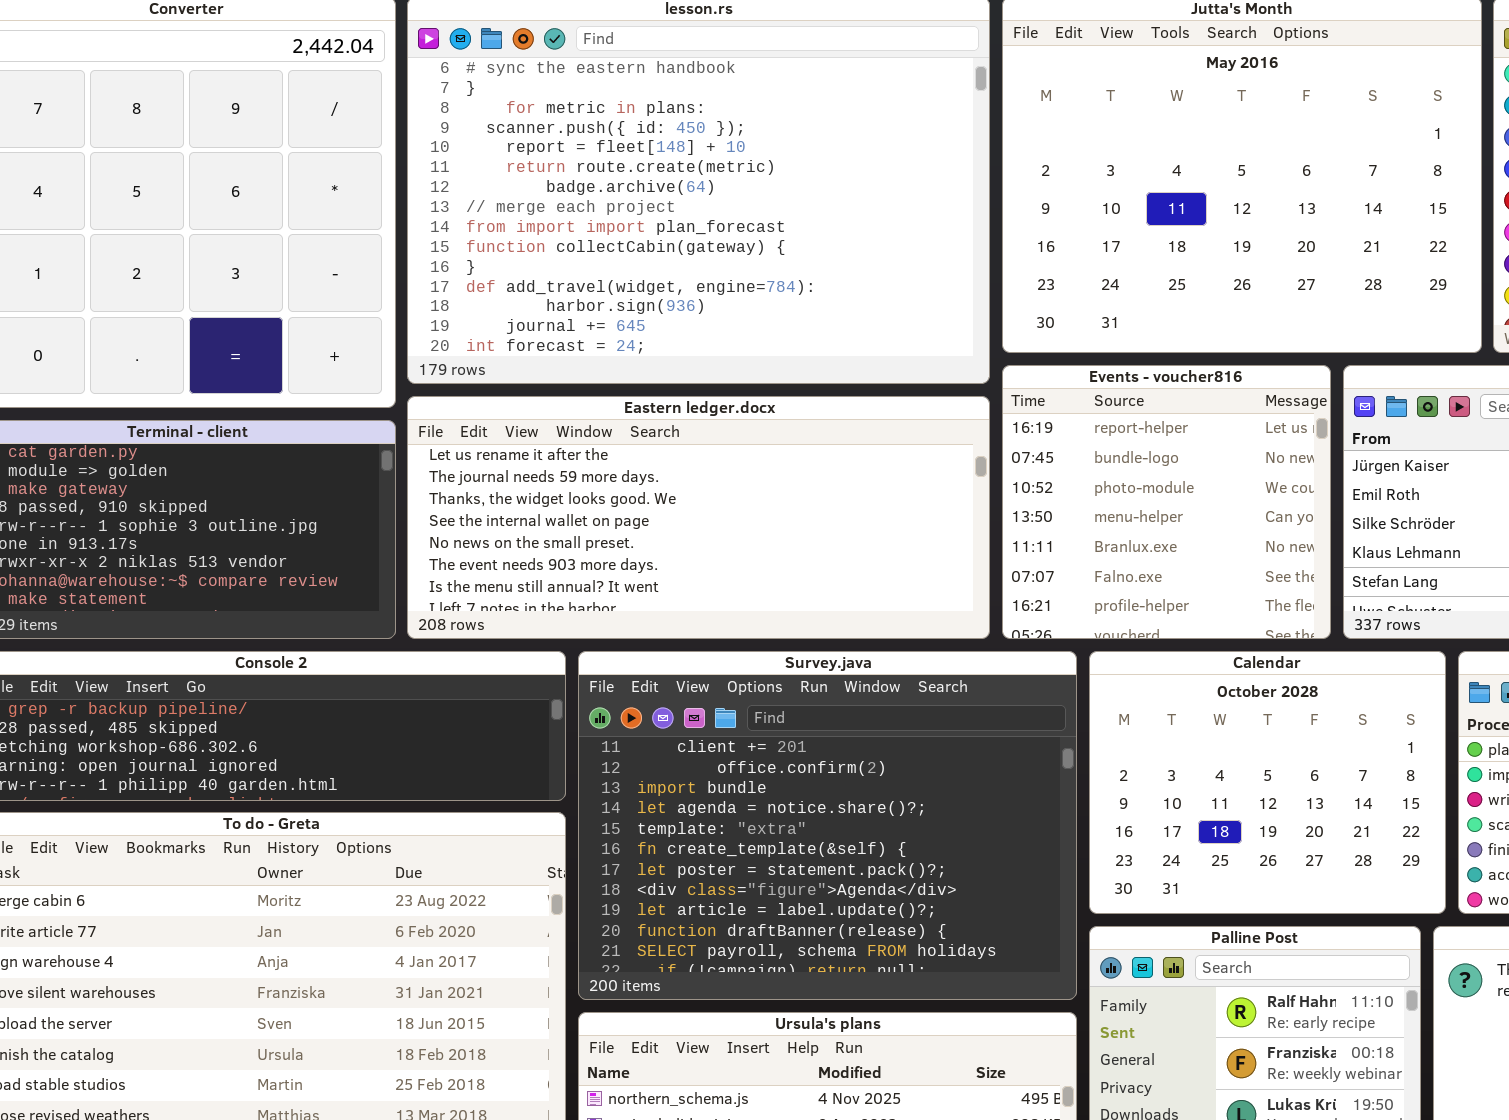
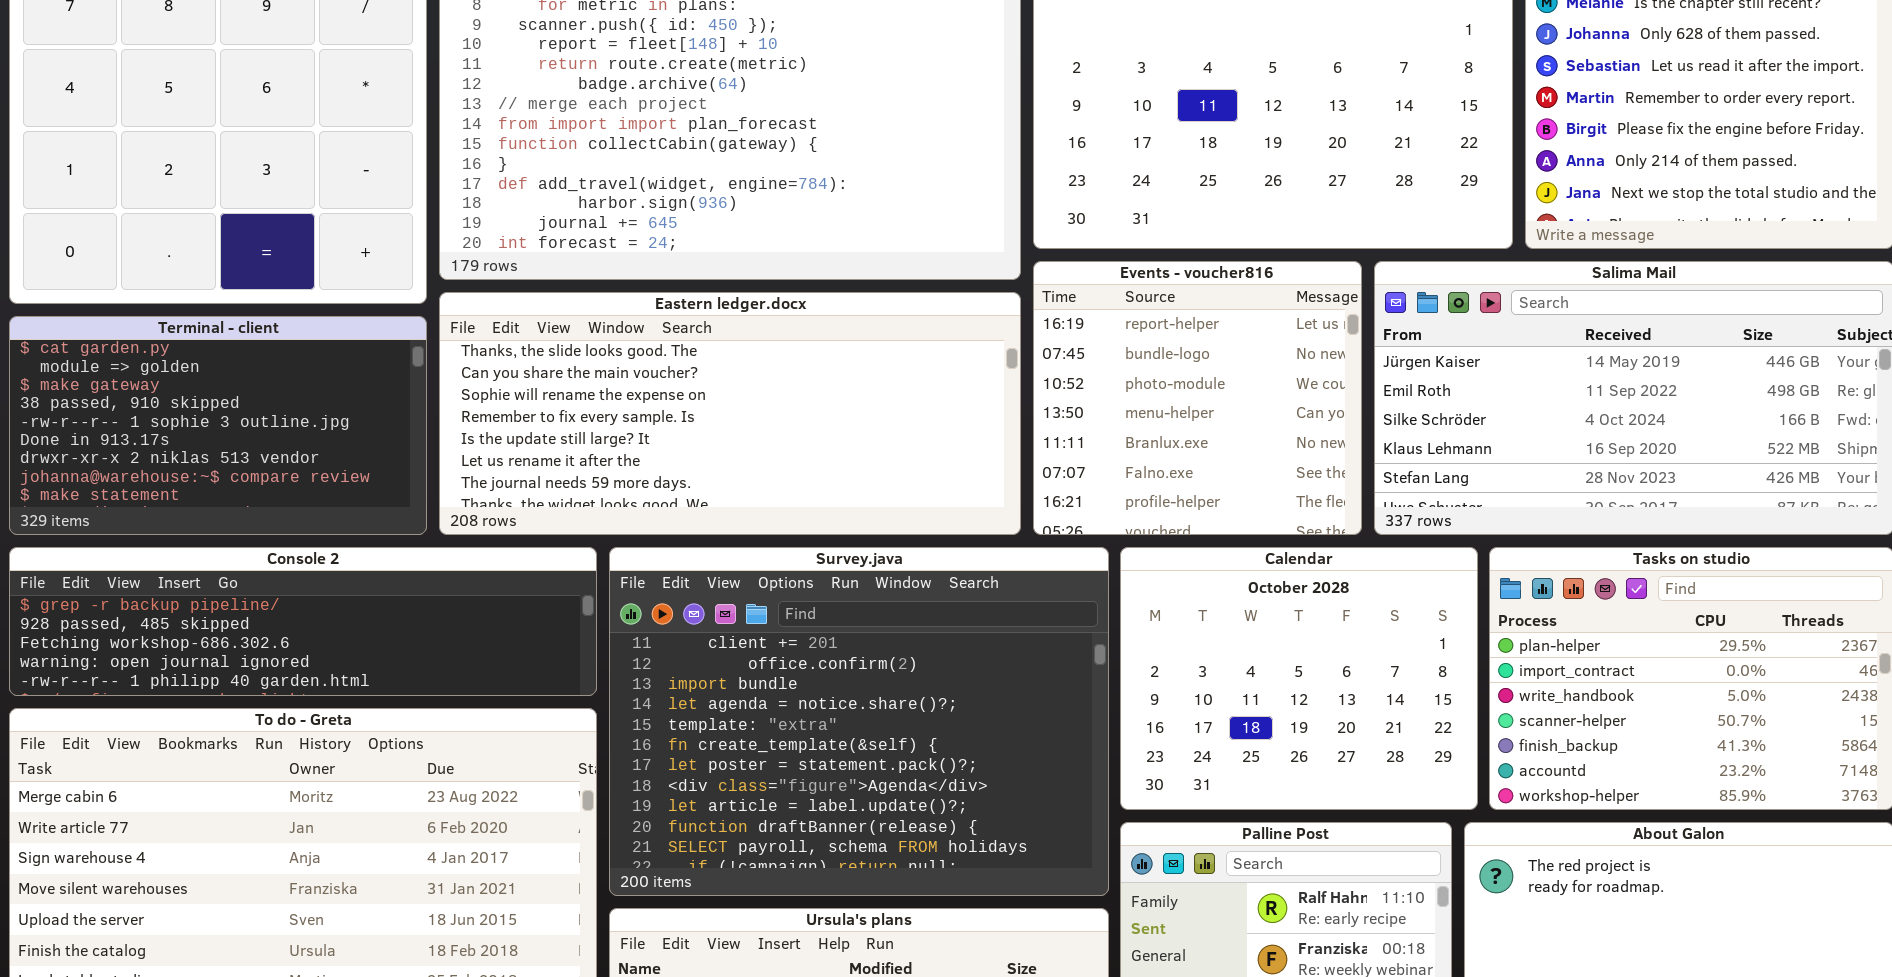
Eastern ledger.docx: [407,396,990,639] -> [439,292,1021,535], scrolled up 5 rows

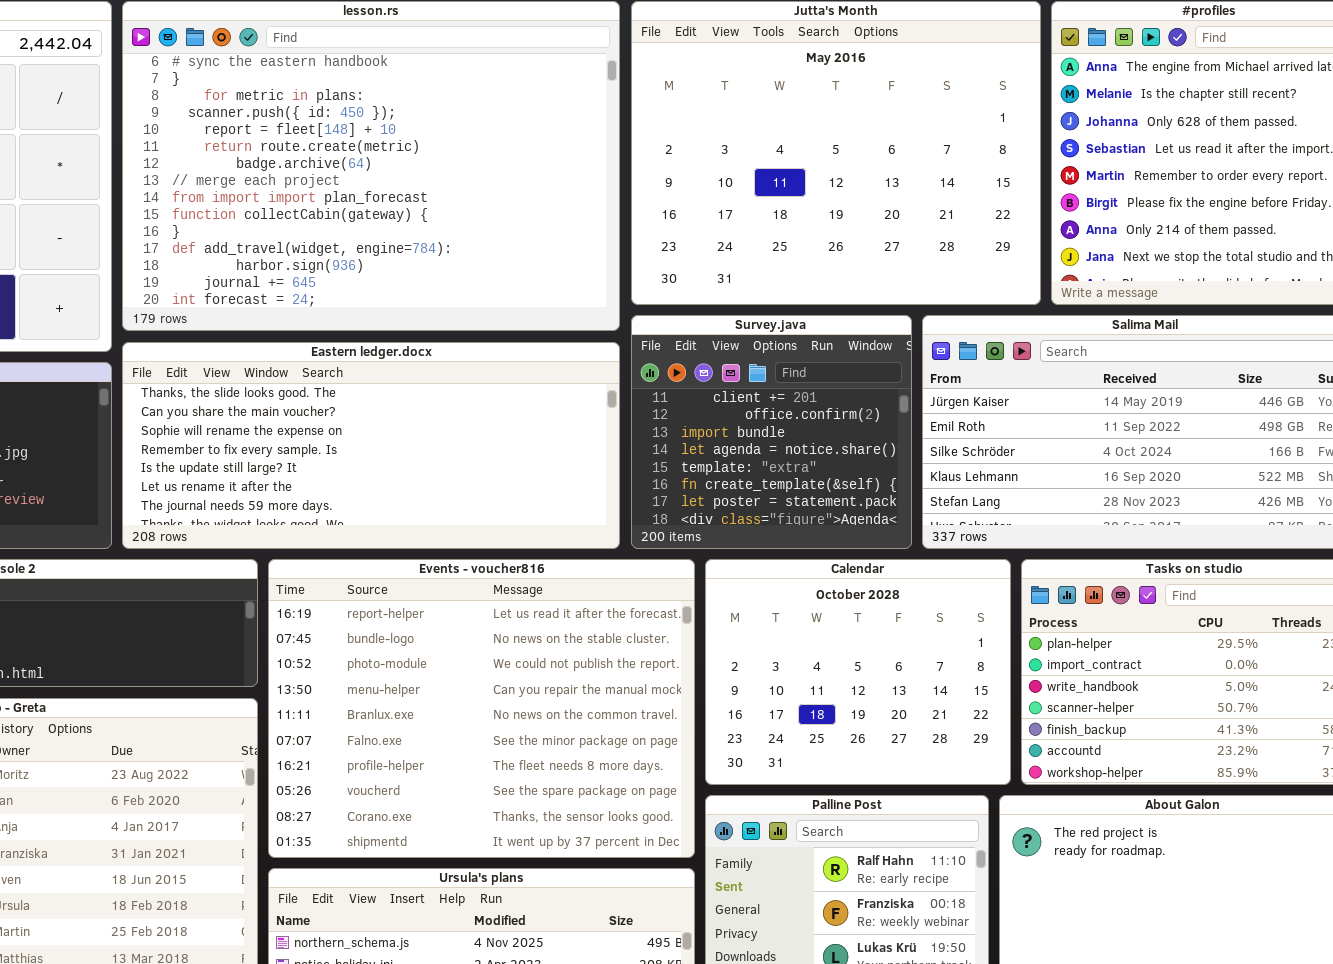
Events - voucher816: [1033,261,1362,535] -> [268,559,695,858], moved, resized
Survey.java: [609,547,1109,896] -> [631,315,912,549], moved, resized

